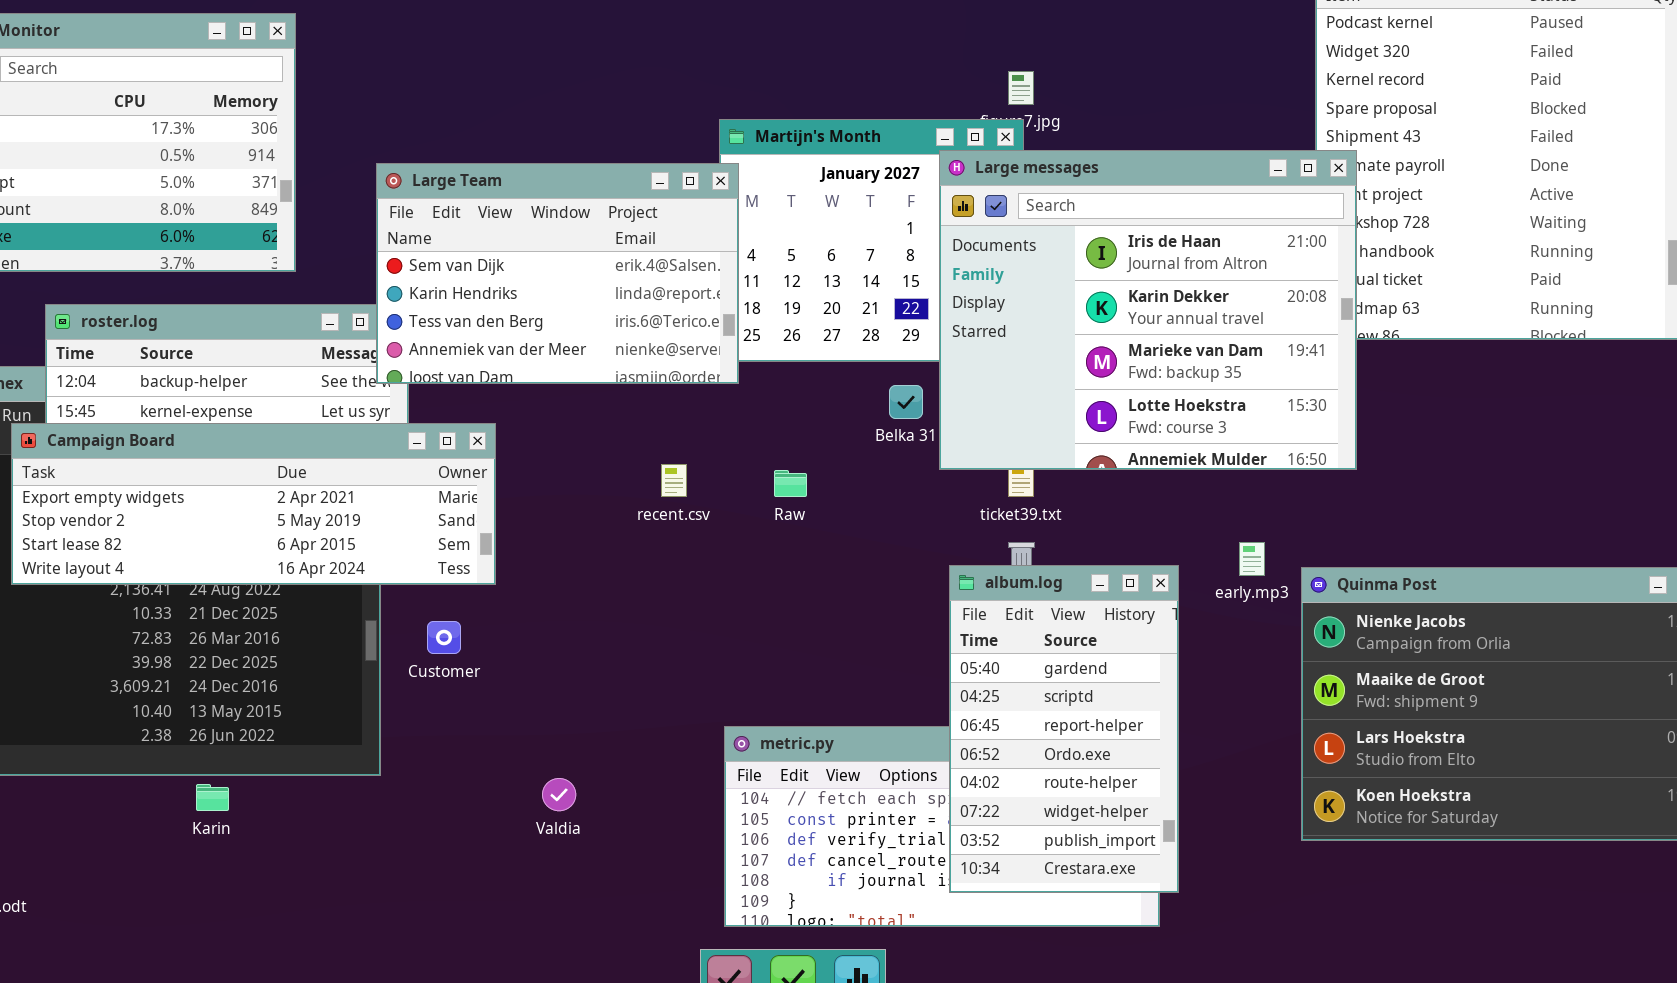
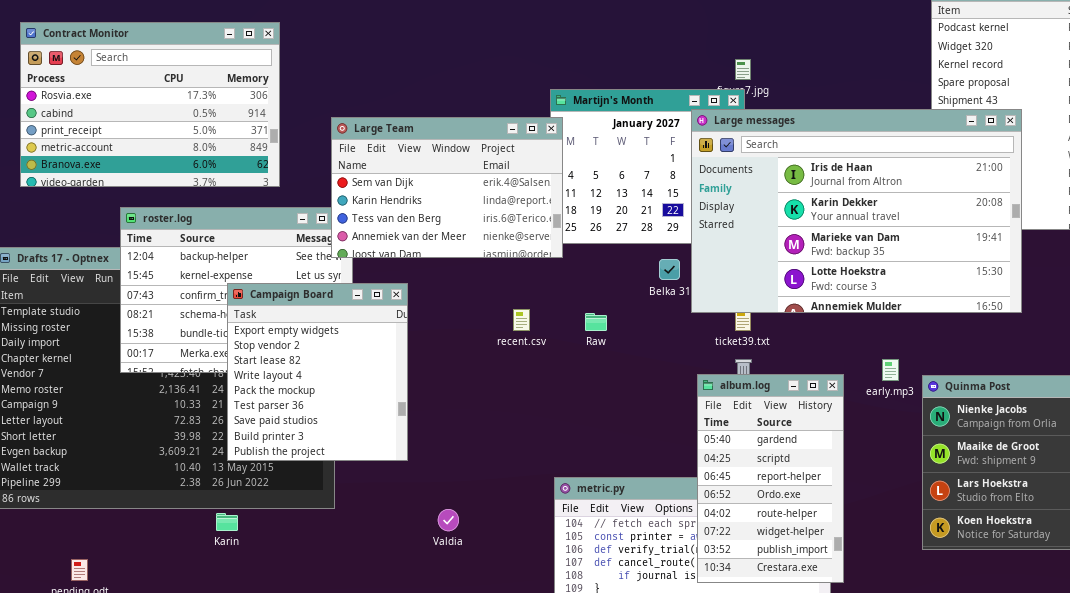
Large messages: [939,150,1357,470] -> [691,109,1022,313], resized
Campaign Board: [11,423,496,585] -> [227,283,408,461], resized

